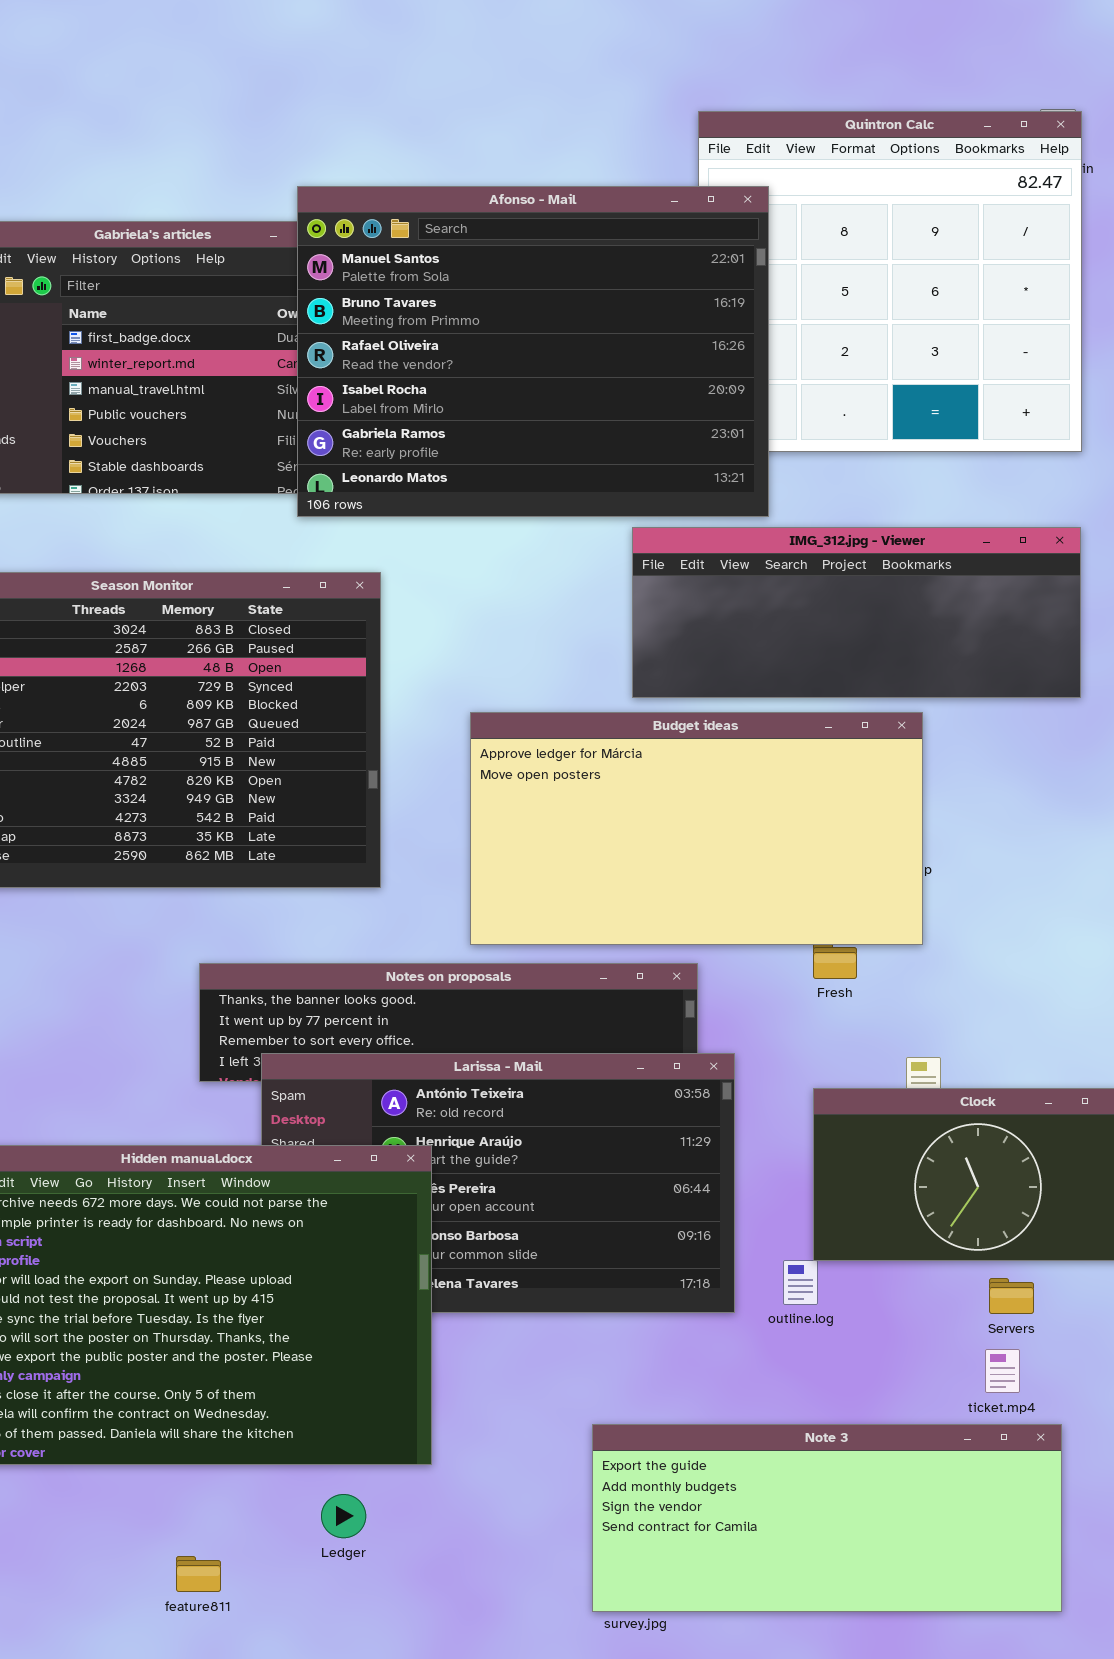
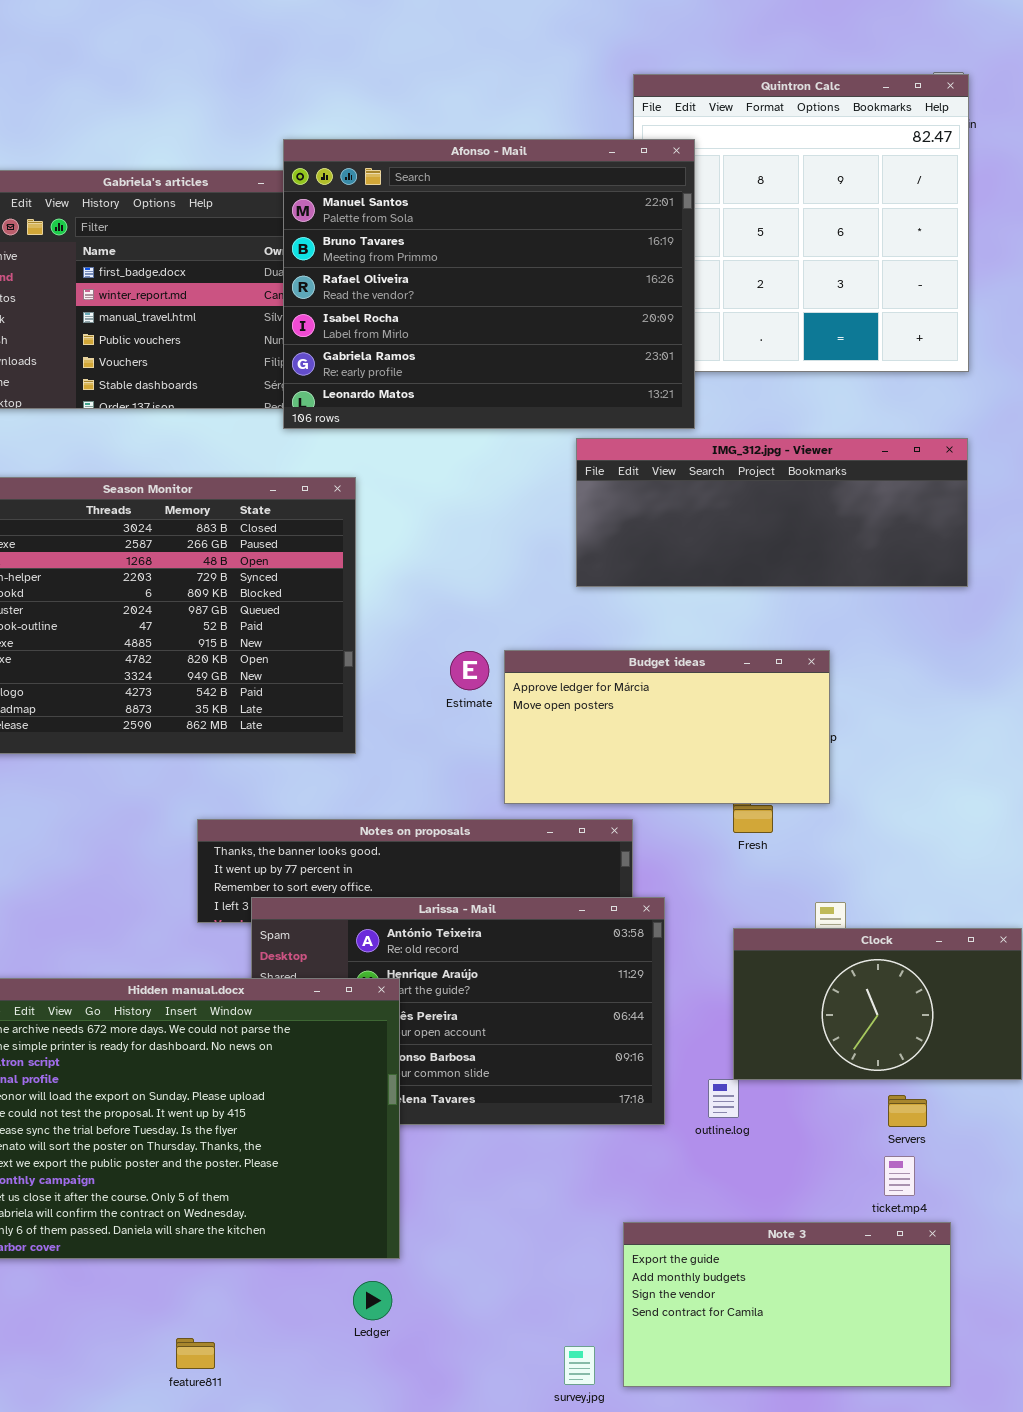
Budget ideas: [470,712,923,945] -> [504,650,830,804], resized
Note 3: [592,1424,1062,1612] -> [623,1222,951,1387], resized
Ledger: [321,1494,366,1538] -> [353,1281,392,1320], moved

